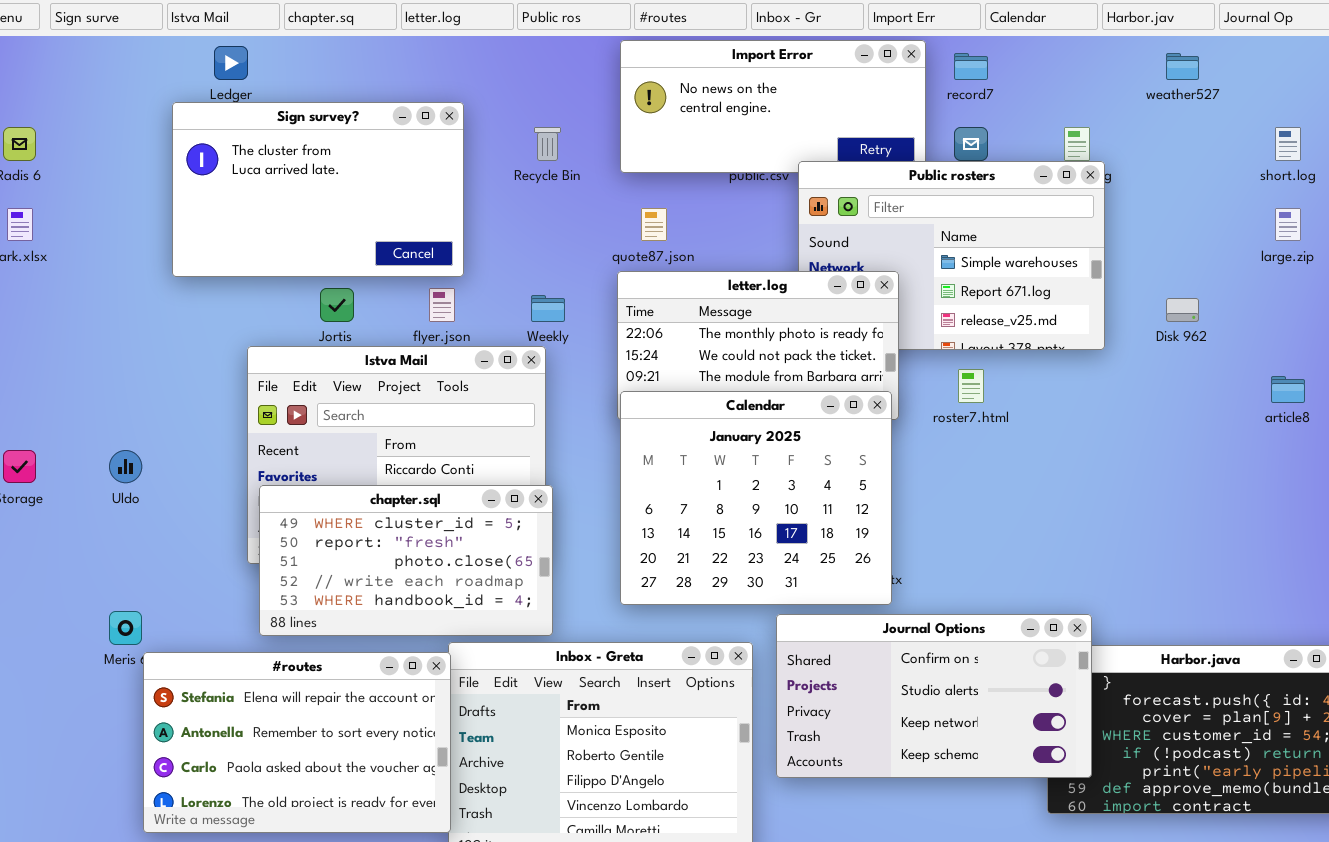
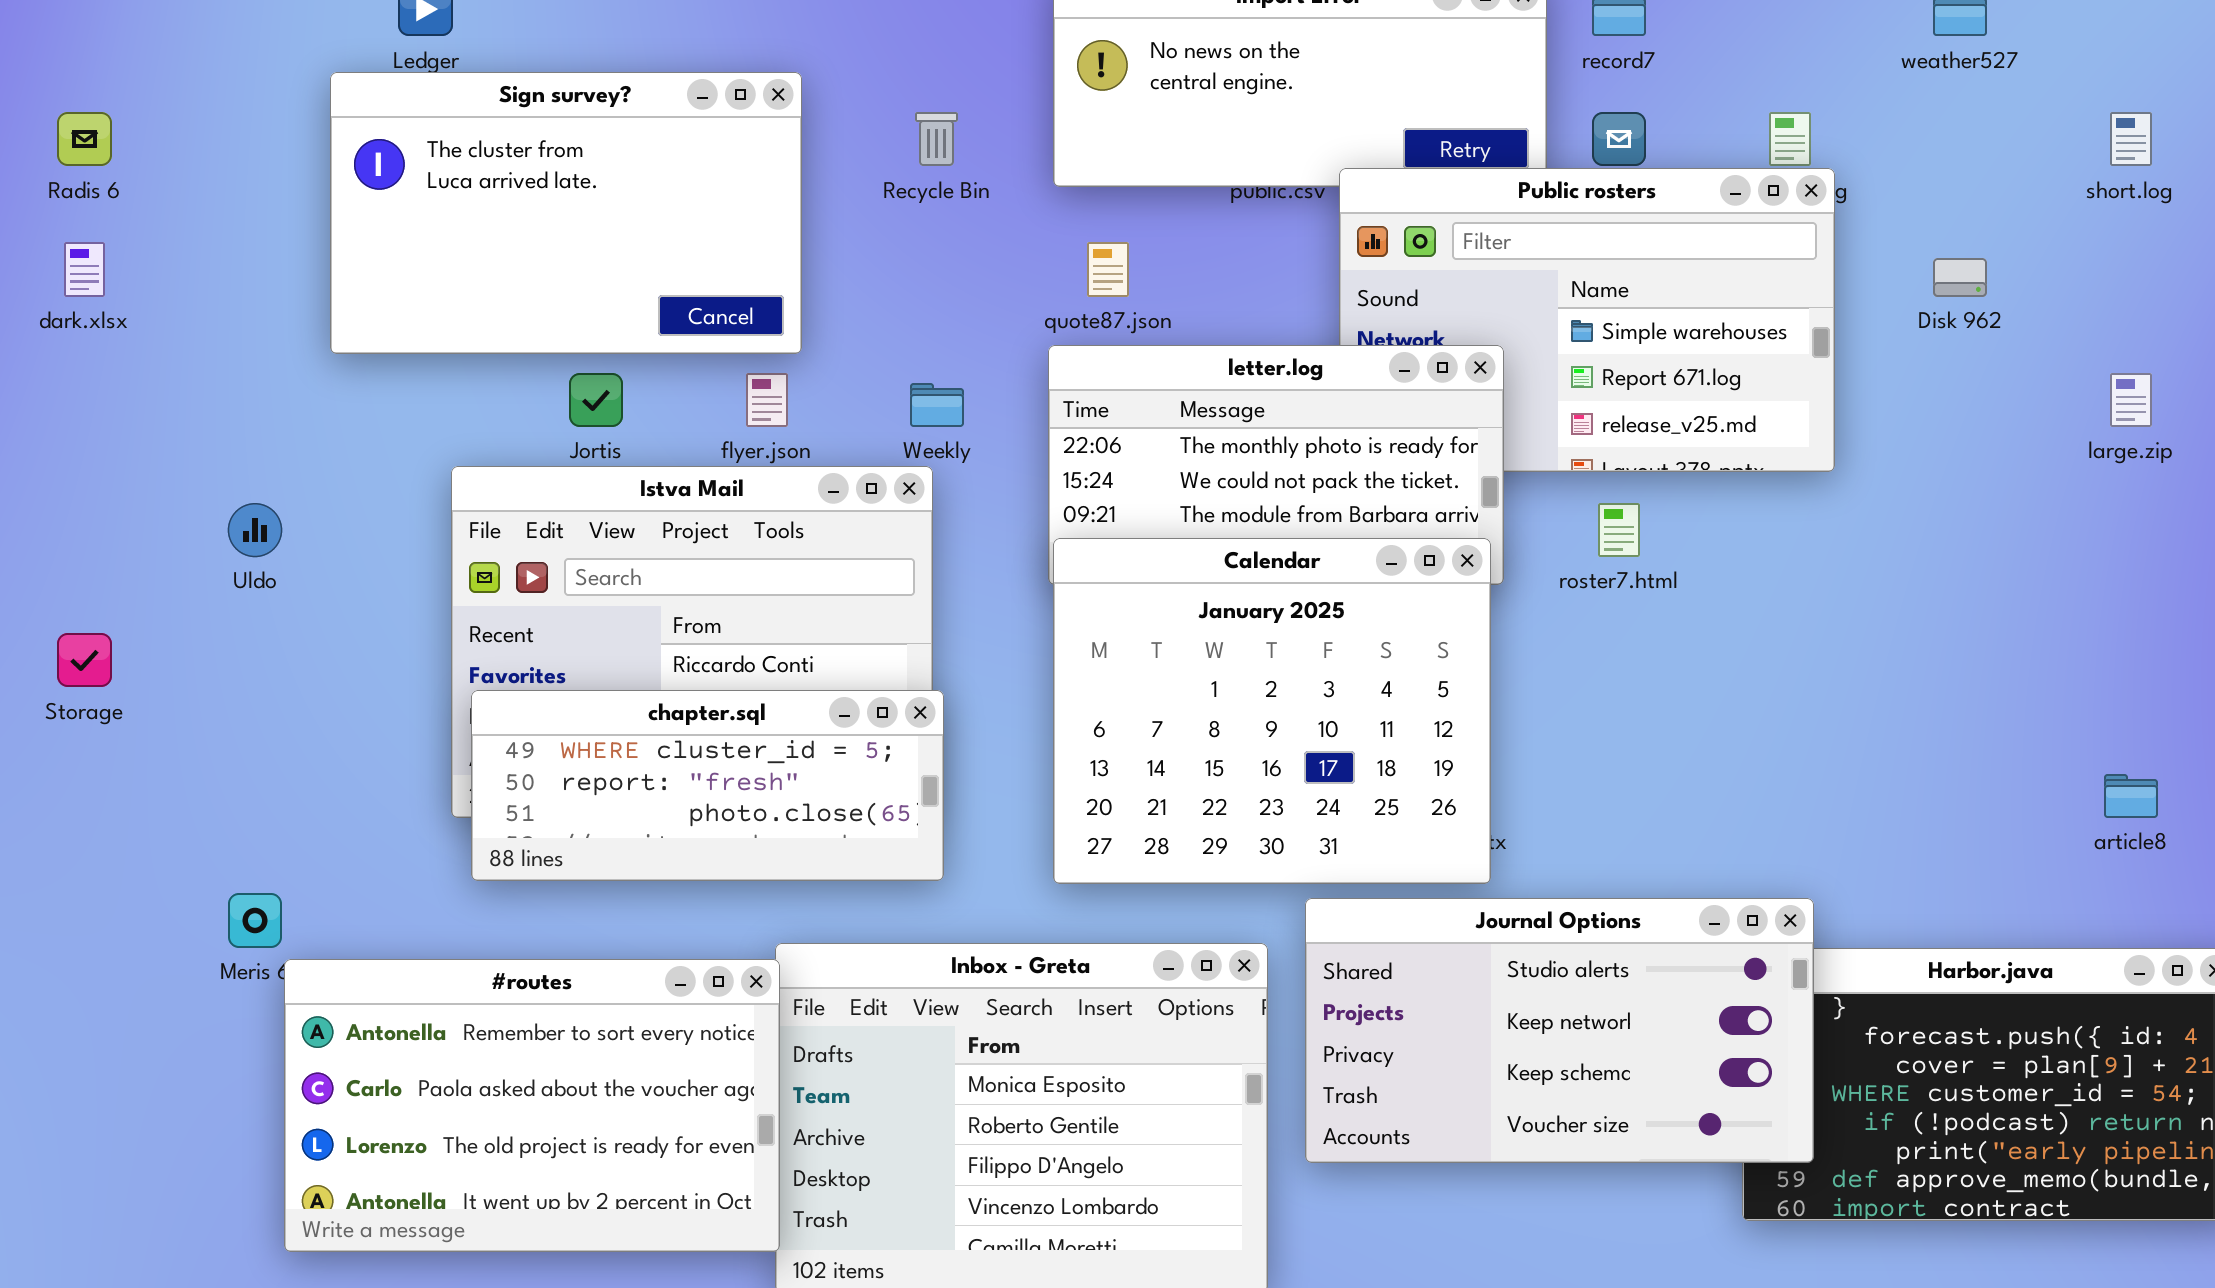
large.zip: [1275,208,1301,241] -> [2110,373,2152,427], moved
Disk 962: [1166,298,1199,322] -> [1933,258,1987,297], moved
article8: [1271,376,1305,403] -> [2104,774,2158,818], moved
Uldo: [109,450,142,483] -> [228,503,282,557], moved
chapter.sql: [259,485,553,636] -> [471,690,944,881], resized
Journal Options: [776,614,1092,778] -> [1305,898,1814,1163], scrolled down 1 row
#routes: [143,652,451,833] -> [284,959,780,1252], scrolled down 1 row

